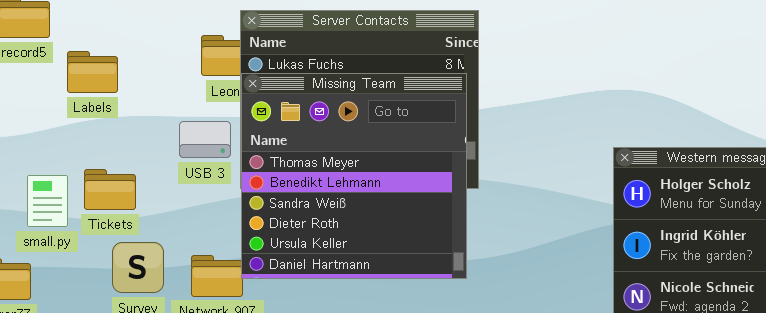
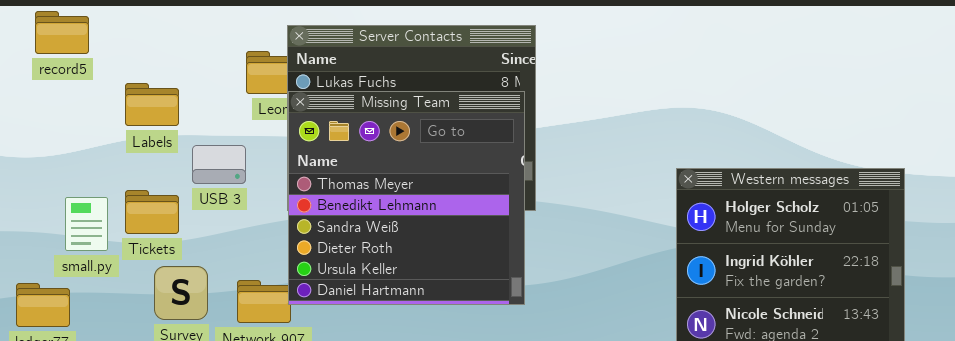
Labels: [67,51,118,93] -> [125,83,179,126], moved
USB 3: [179,121,231,158] -> [192,145,246,184], moved

